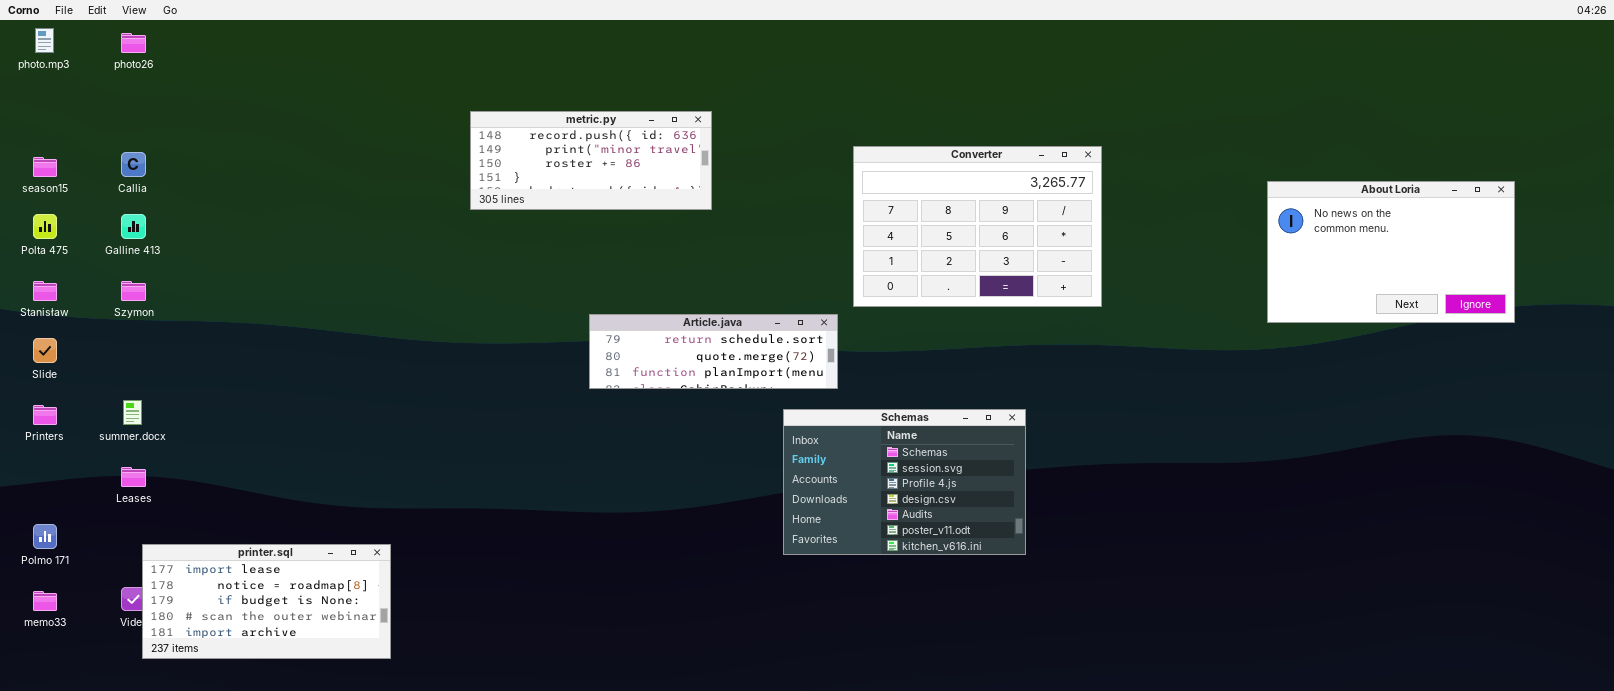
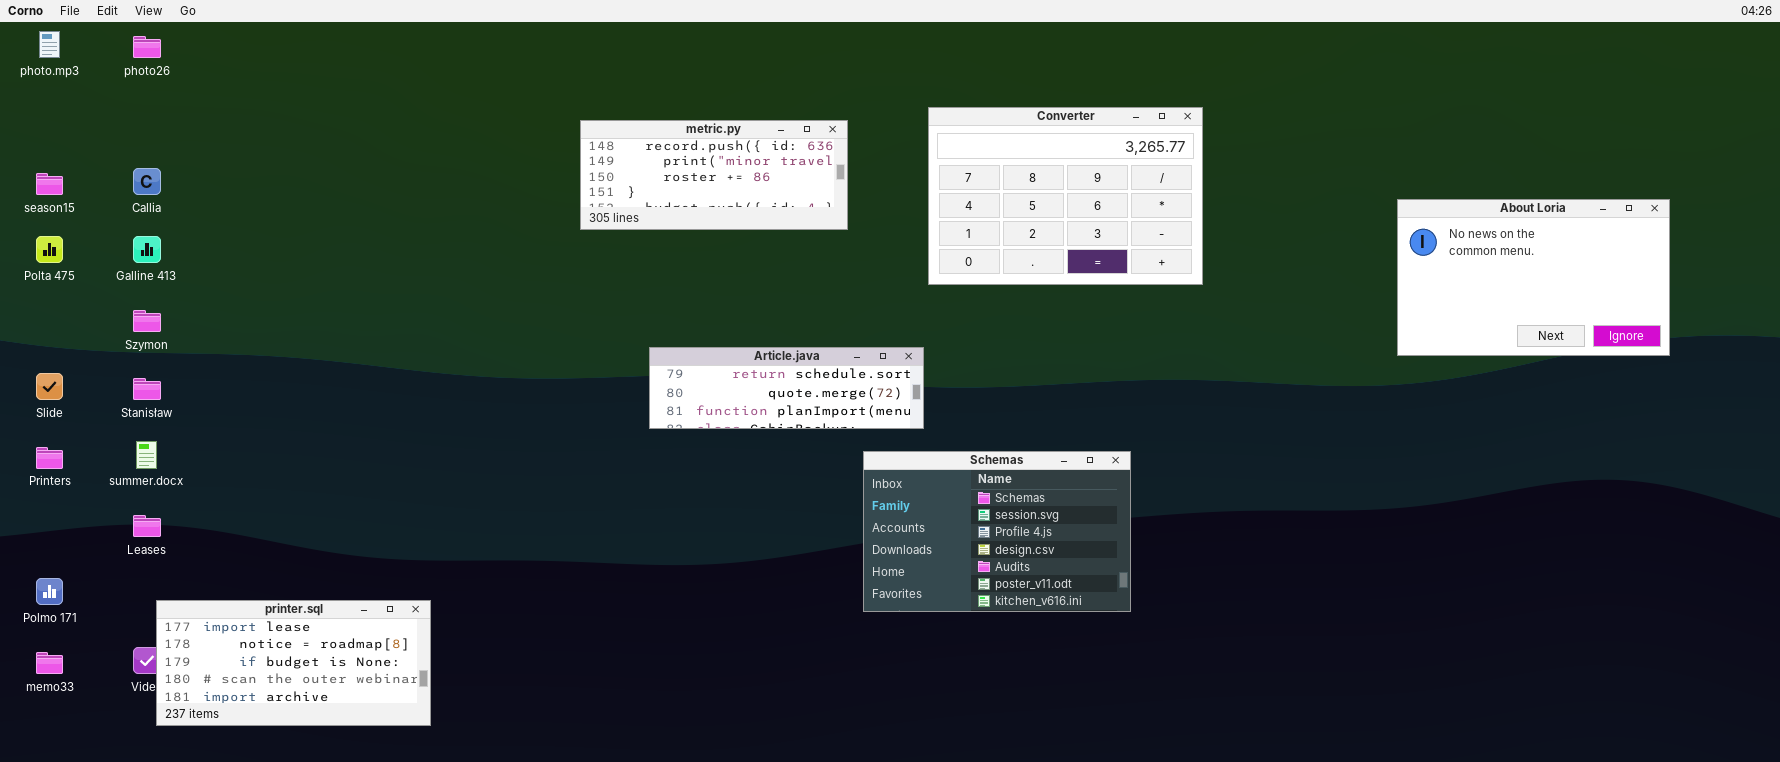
metric.py: [470,111,712,210] -> [580,120,848,230], moved
Converter: [853,146,1102,307] -> [928,107,1203,285], moved
Stanisław: [33,281,57,301] -> [133,378,161,400], moved

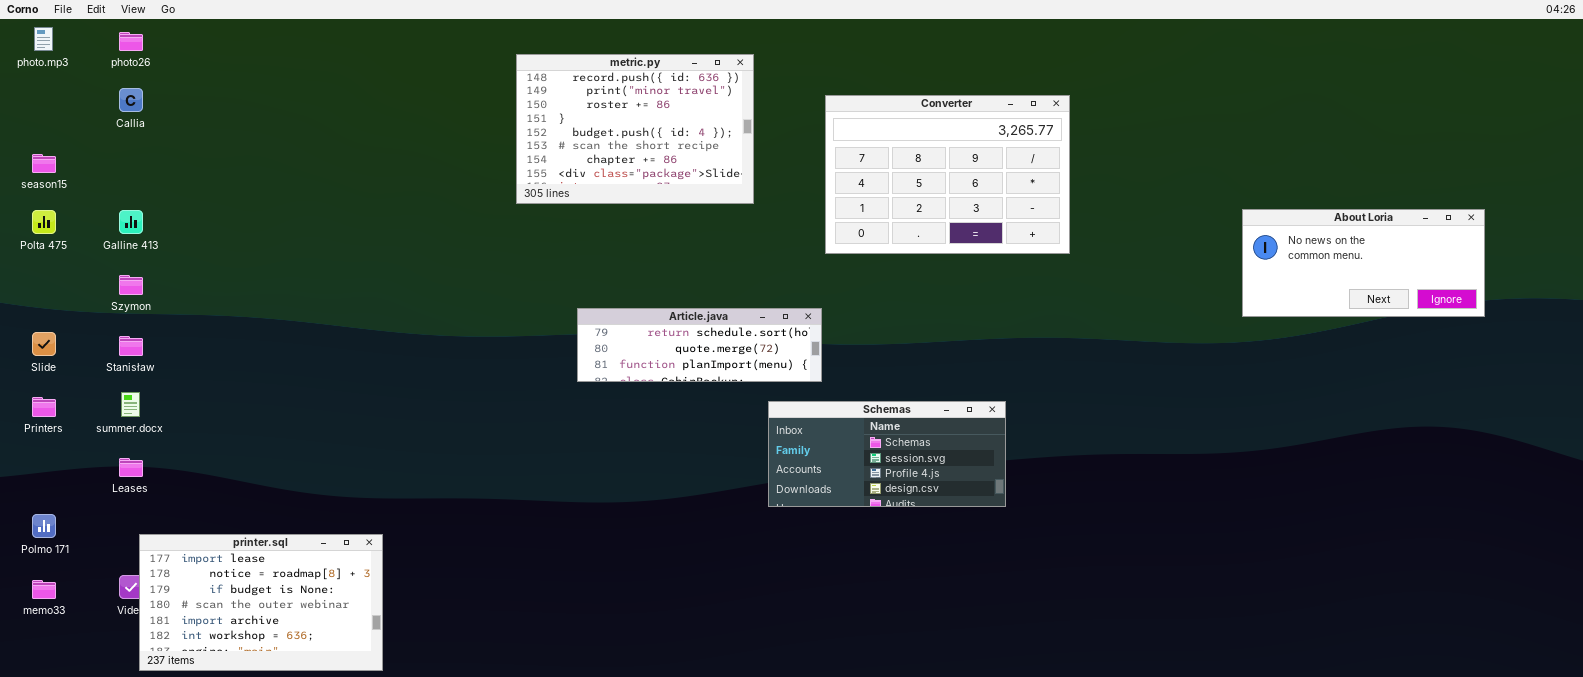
metric.py: [580,120,848,230] -> [516,54,754,204], resized
Callia: [133,168,161,195] -> [119,88,143,112], moved
About Loria: [1397,199,1670,356] -> [1242,209,1485,317], resized
Schemas: [863,451,1131,612] -> [768,401,1006,507], resized
printer.sql: [156,600,431,726] -> [139,534,383,671], resized

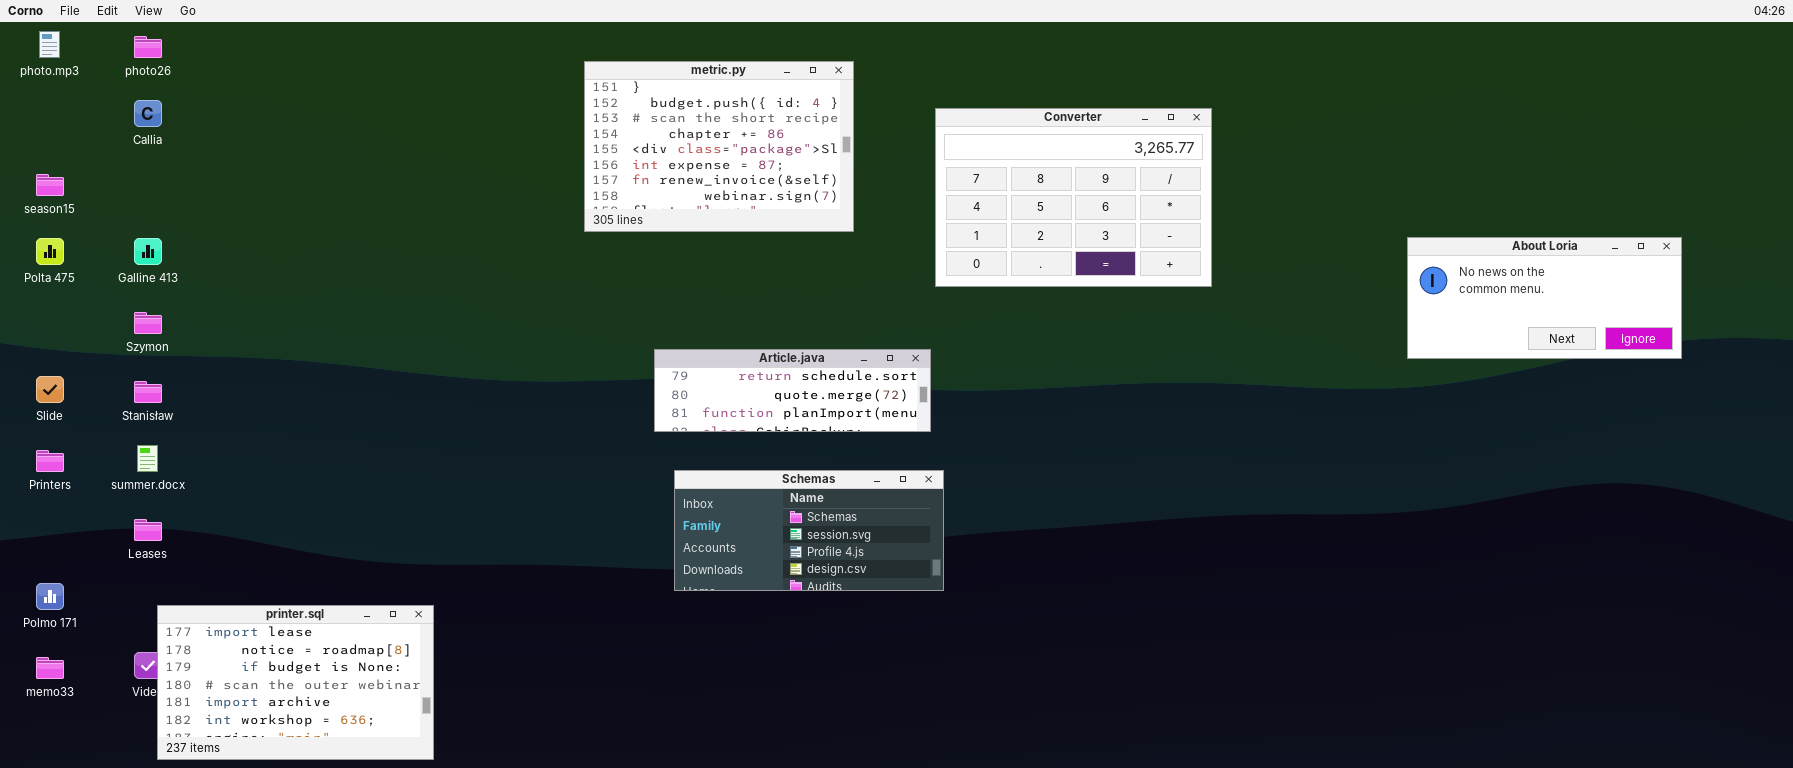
metric.py: [516,54,754,204] -> [584,61,854,232], scrolled down 3 rows
Schemas: [768,401,1006,507] -> [674,470,944,591], moved

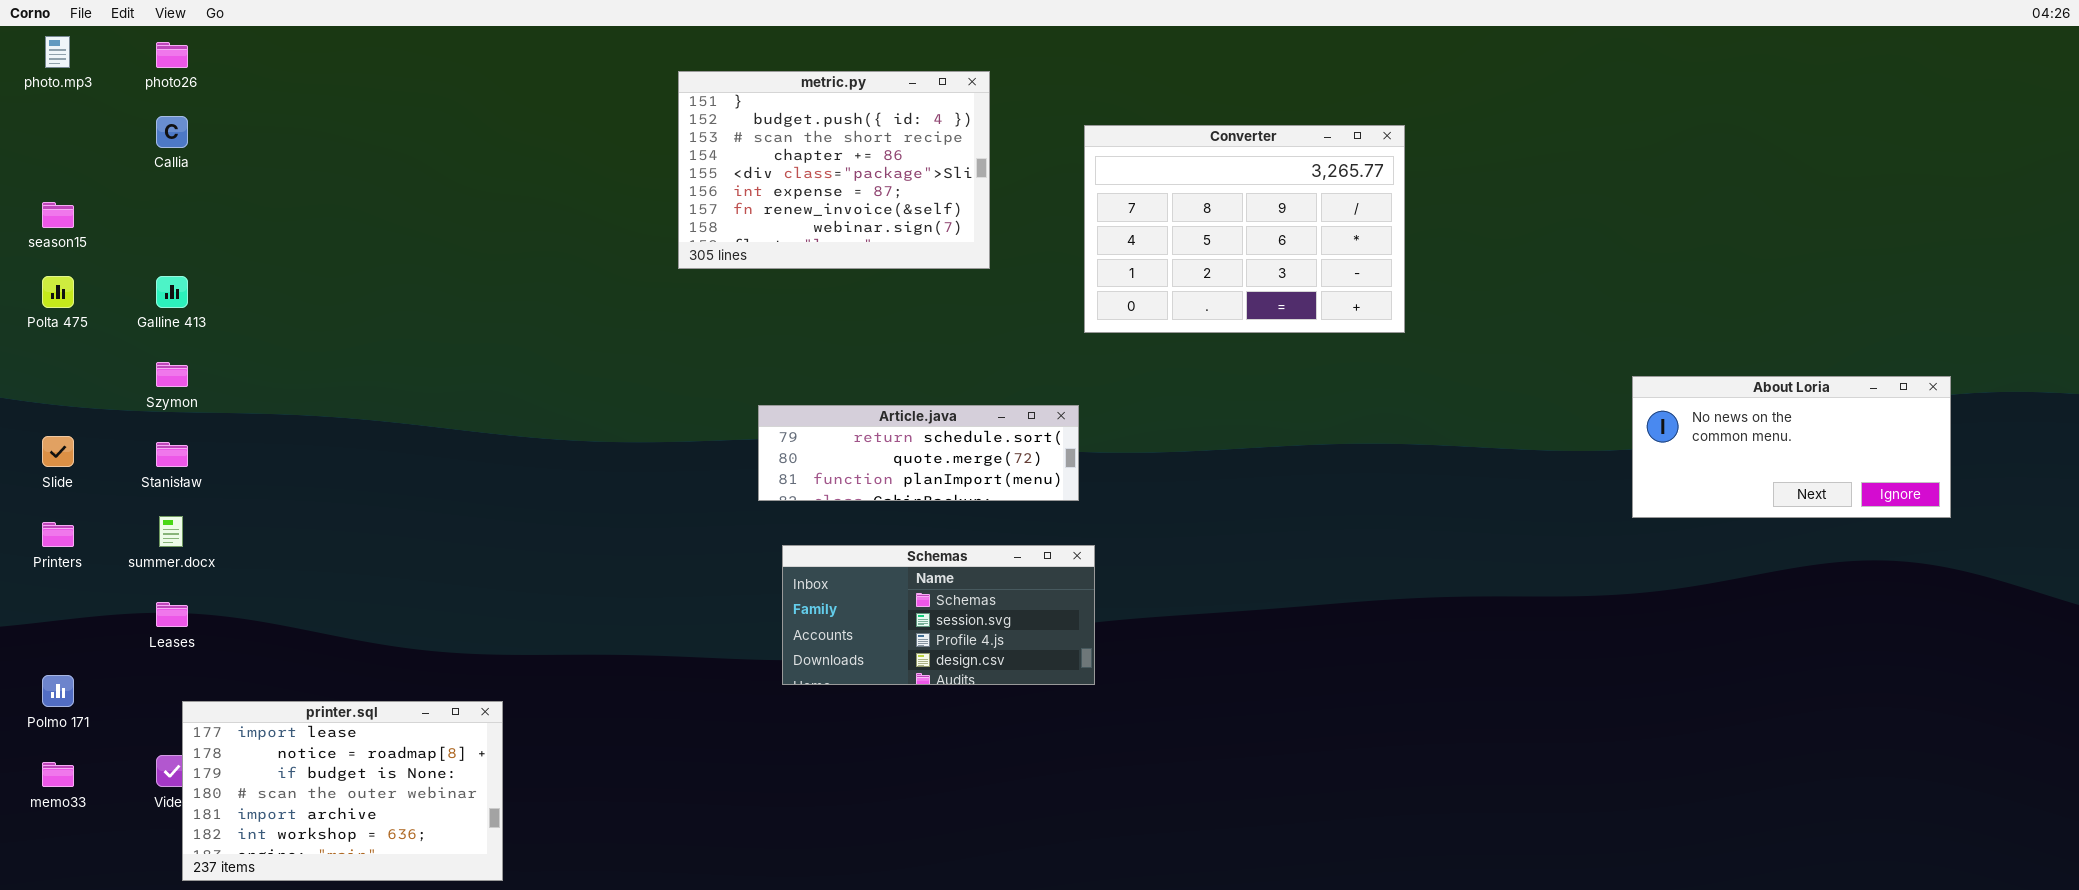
About Loria: [1407,237,1682,359] -> [1632,376,1951,518], moved

